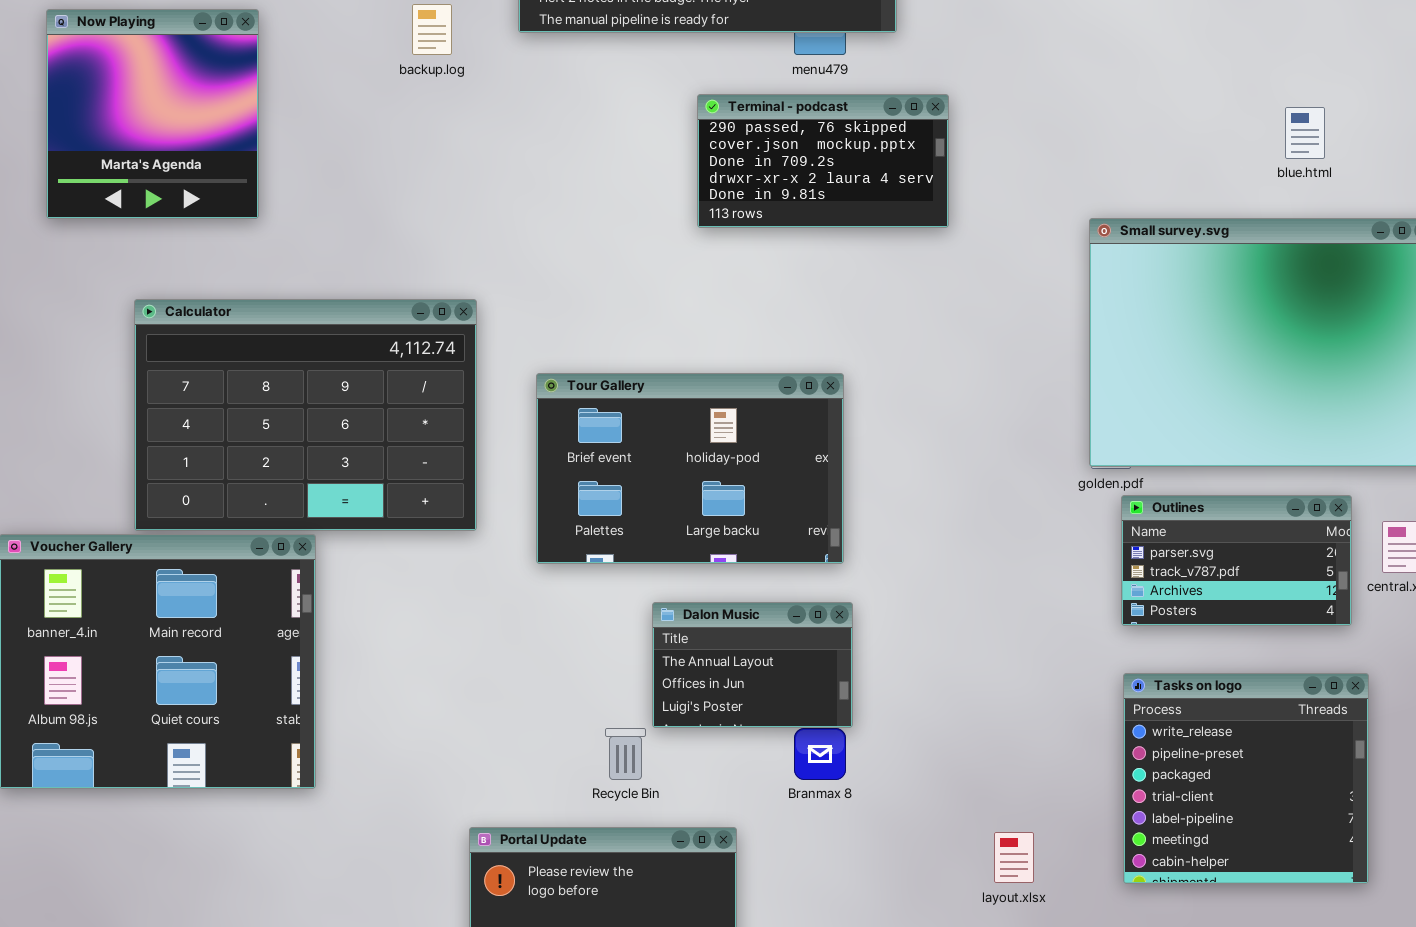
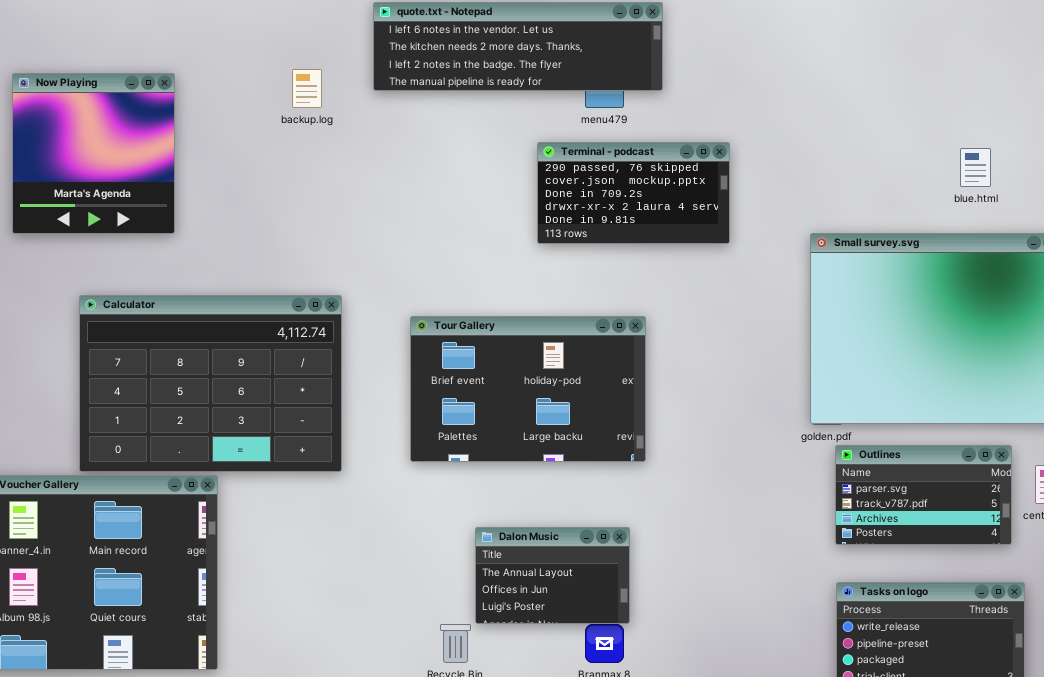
Terminal - podcast: [697,94,949,228] -> [537,142,730,244], moved
Tour Gallery: [536,373,844,564] -> [410,316,646,462], moved

